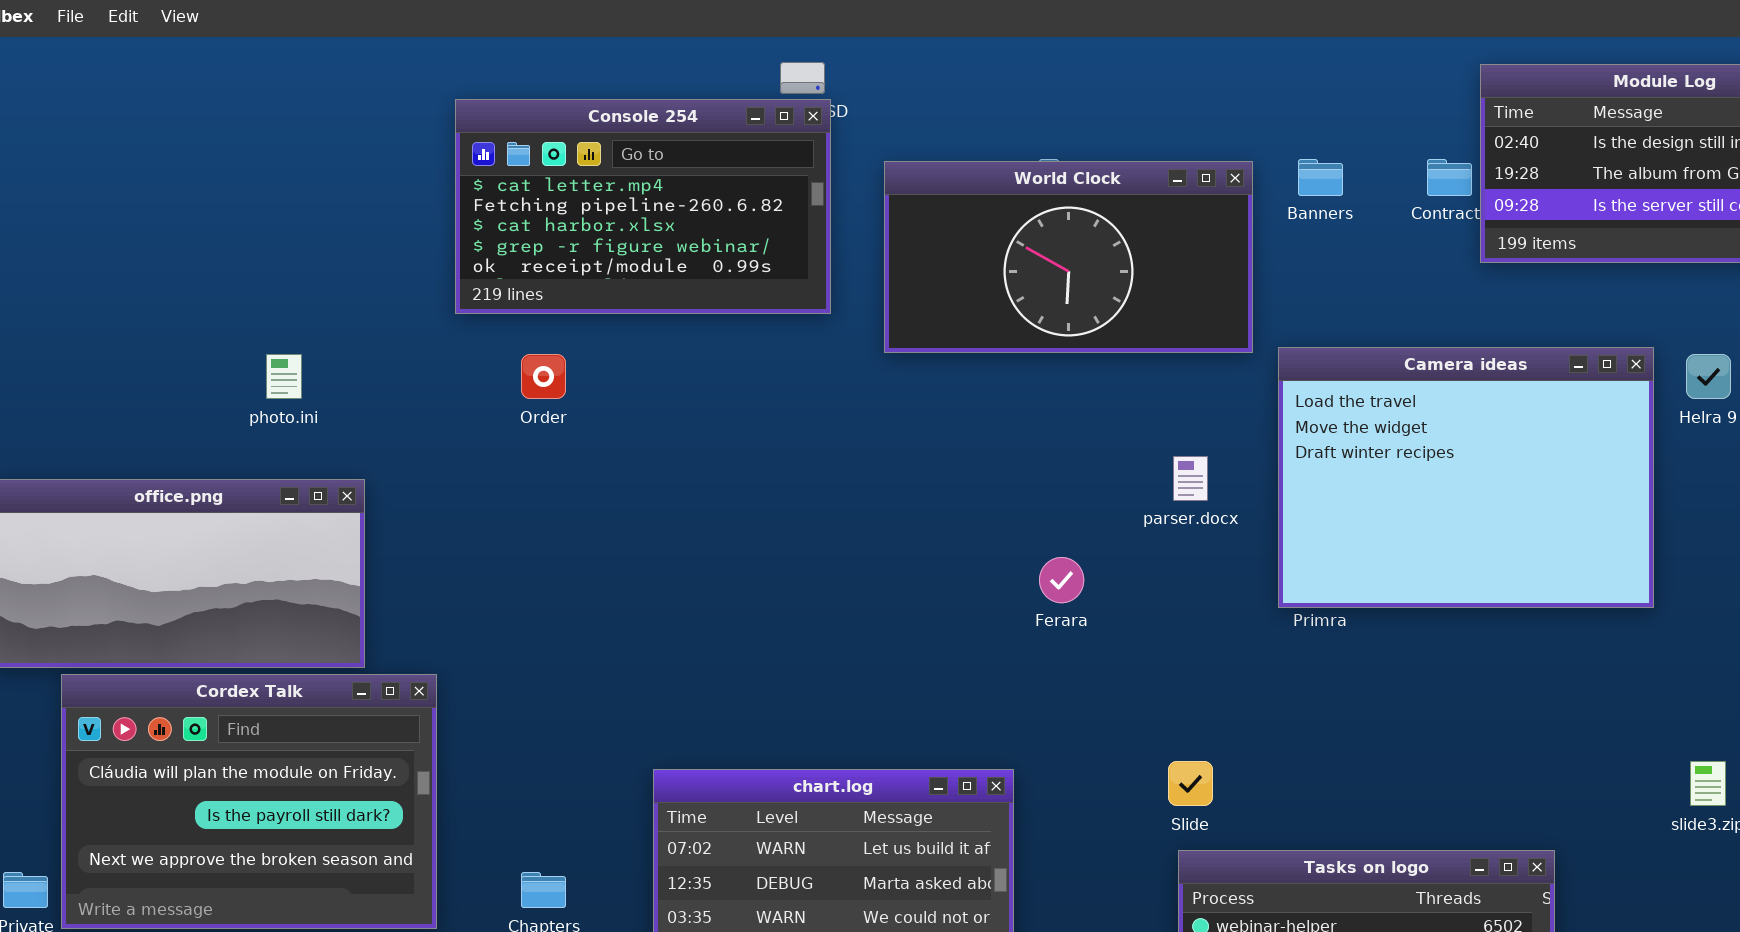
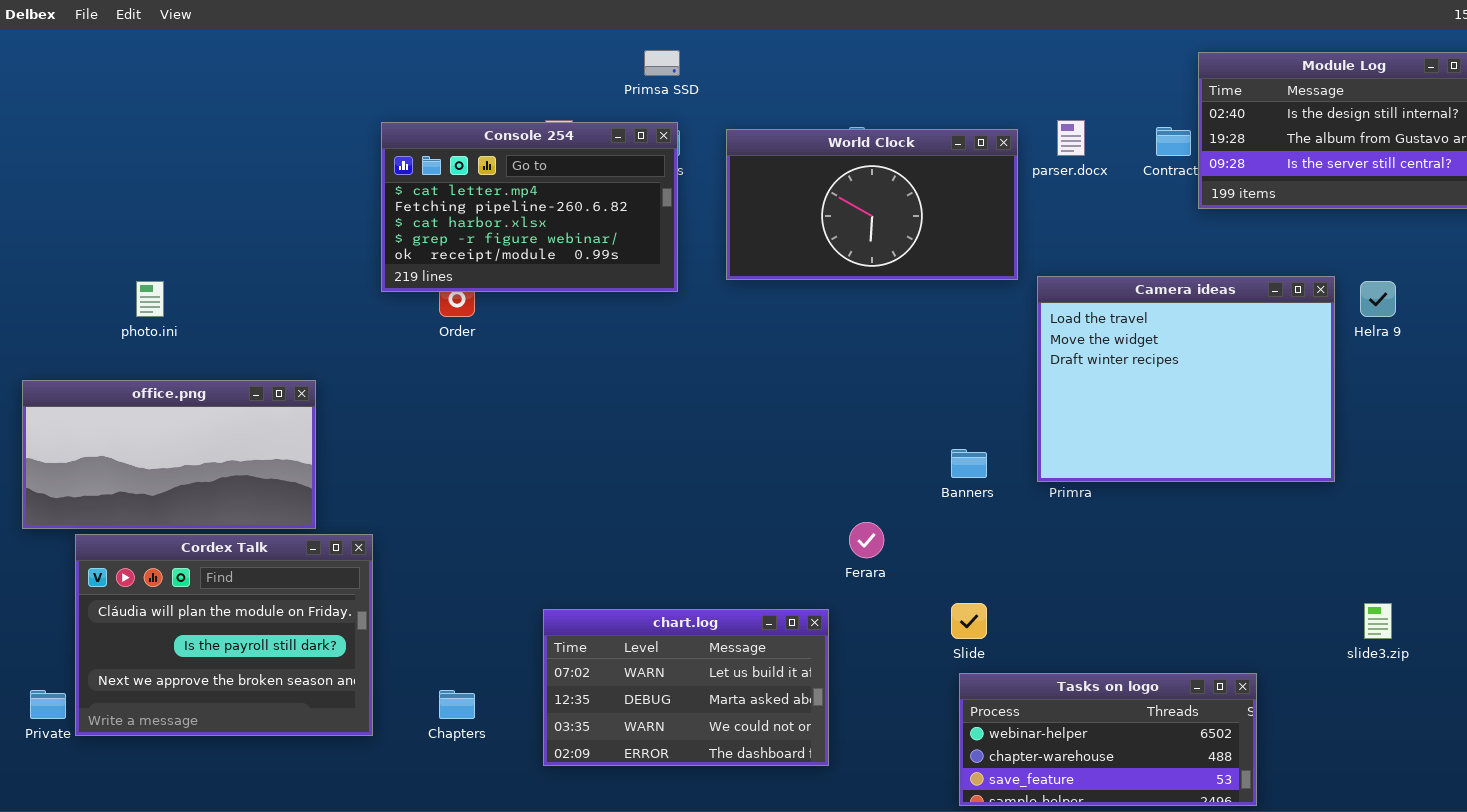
Console 254: [455,99,831,314] -> [381,122,678,292], moved
Banners: [1298,159,1343,196] -> [951,449,987,478], moved
photo.ini: [266,354,302,399] -> [136,281,164,317], moved
parser.docx: [1173,456,1208,501] -> [1057,120,1085,156], moved
Ferara: [1039,557,1084,603] -> [849,522,884,558], moved

